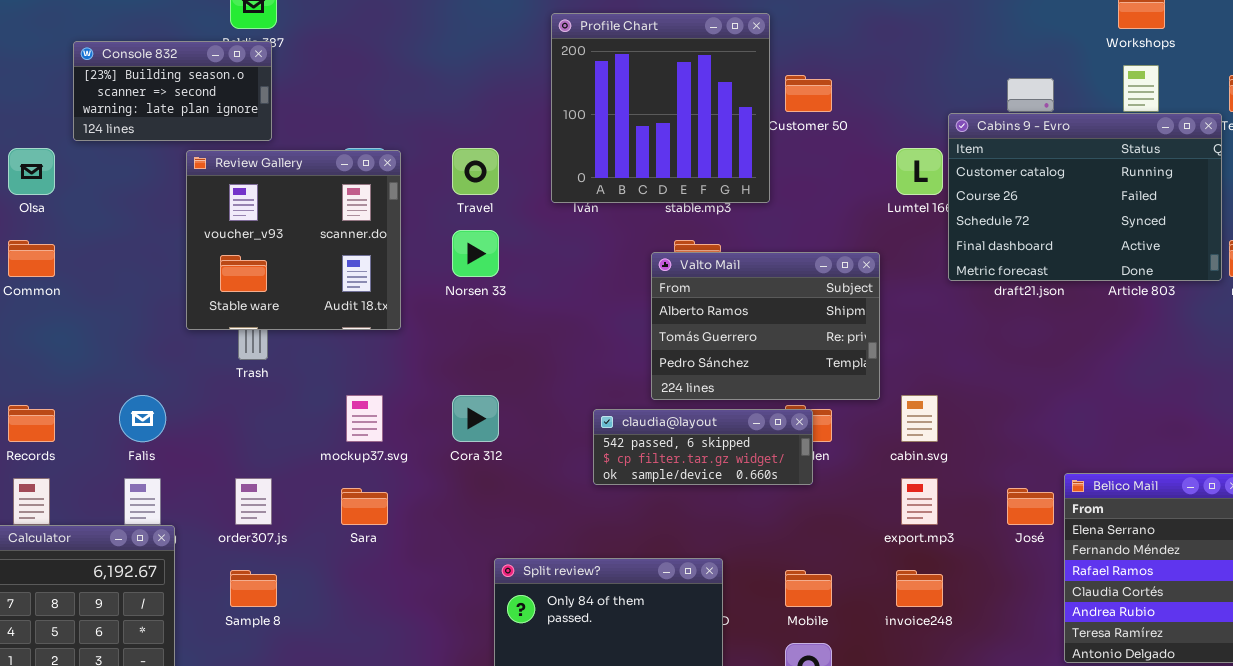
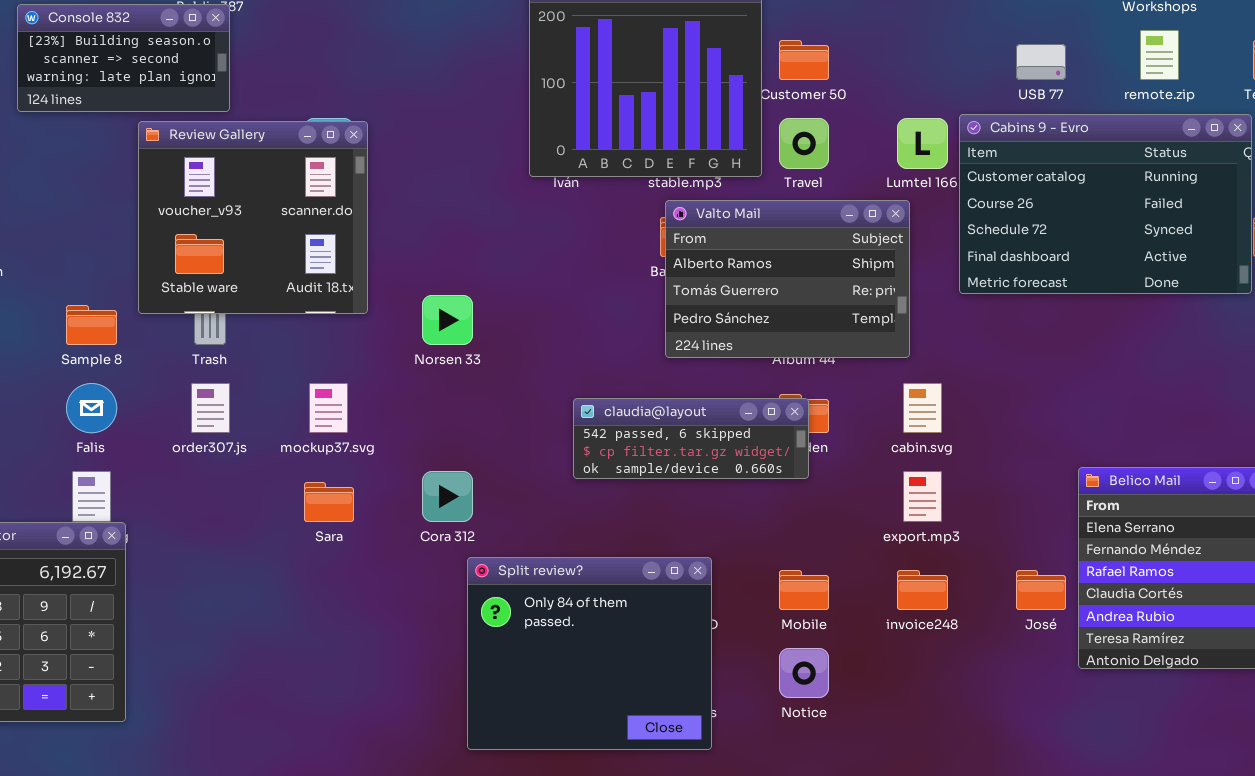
Cabins 9 - Evro: [948,113,1222,281] -> [959,114,1252,294], moved
Travel: [452,148,499,195] -> [779,118,829,169], moved
Norsen 33: [452,230,499,277] -> [422,295,473,345], moved
Valto Mail: [651,252,880,400] -> [665,200,910,358], moved
Cora 312: [452,395,499,442] -> [422,471,473,522], moved
order307.js: [235,478,272,525] -> [191,383,230,433], moved
José: [1007,488,1054,525] -> [1016,570,1066,610], moved
Sample 8: [230,570,277,607] -> [66,305,117,345], moved

